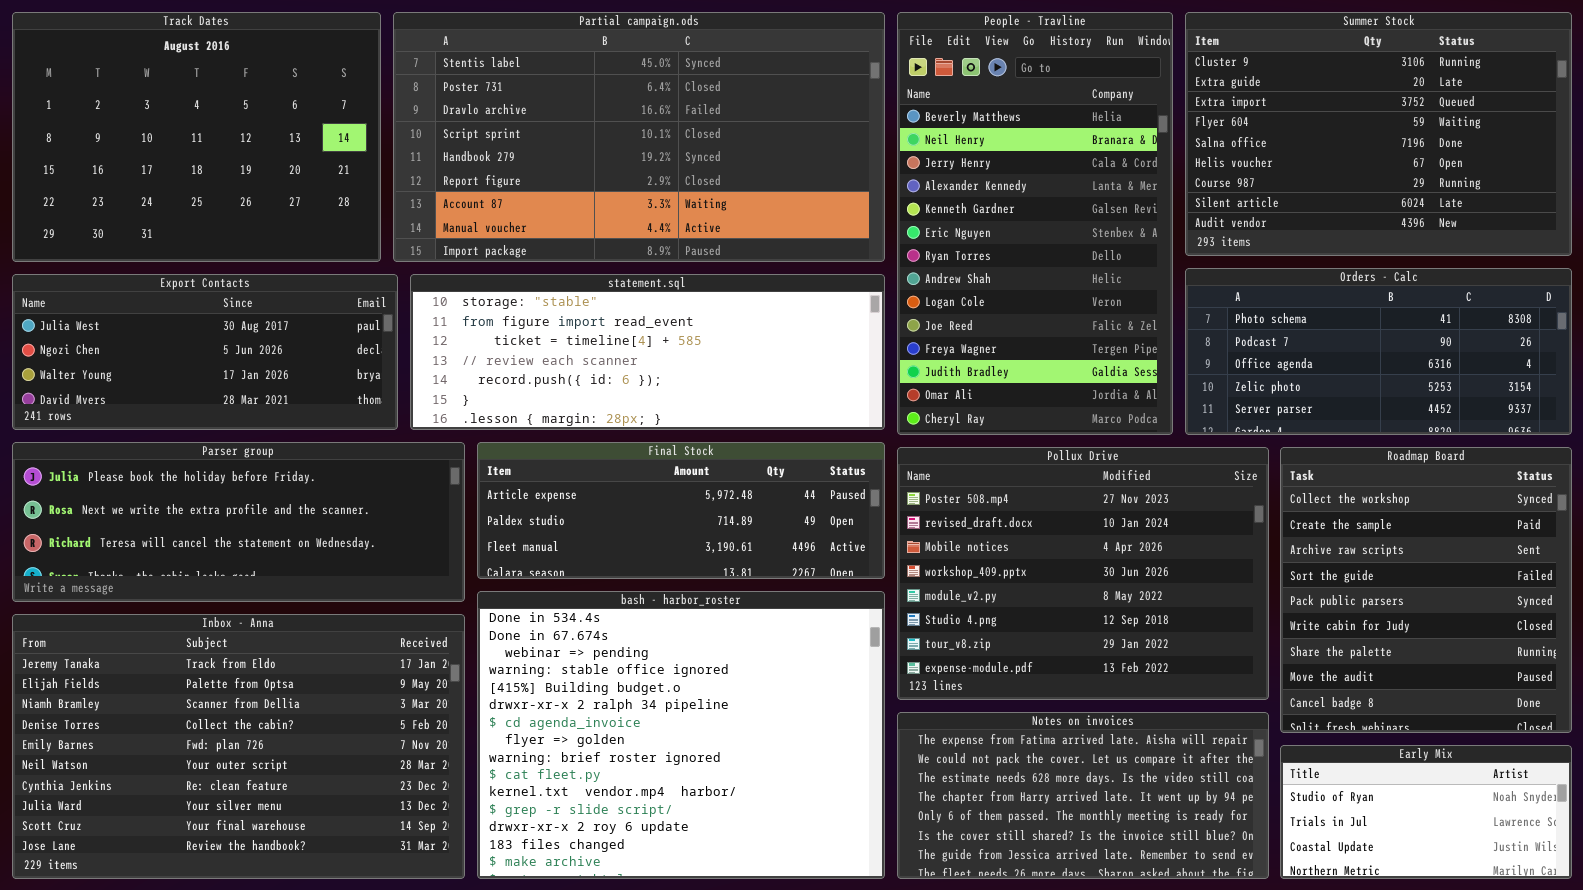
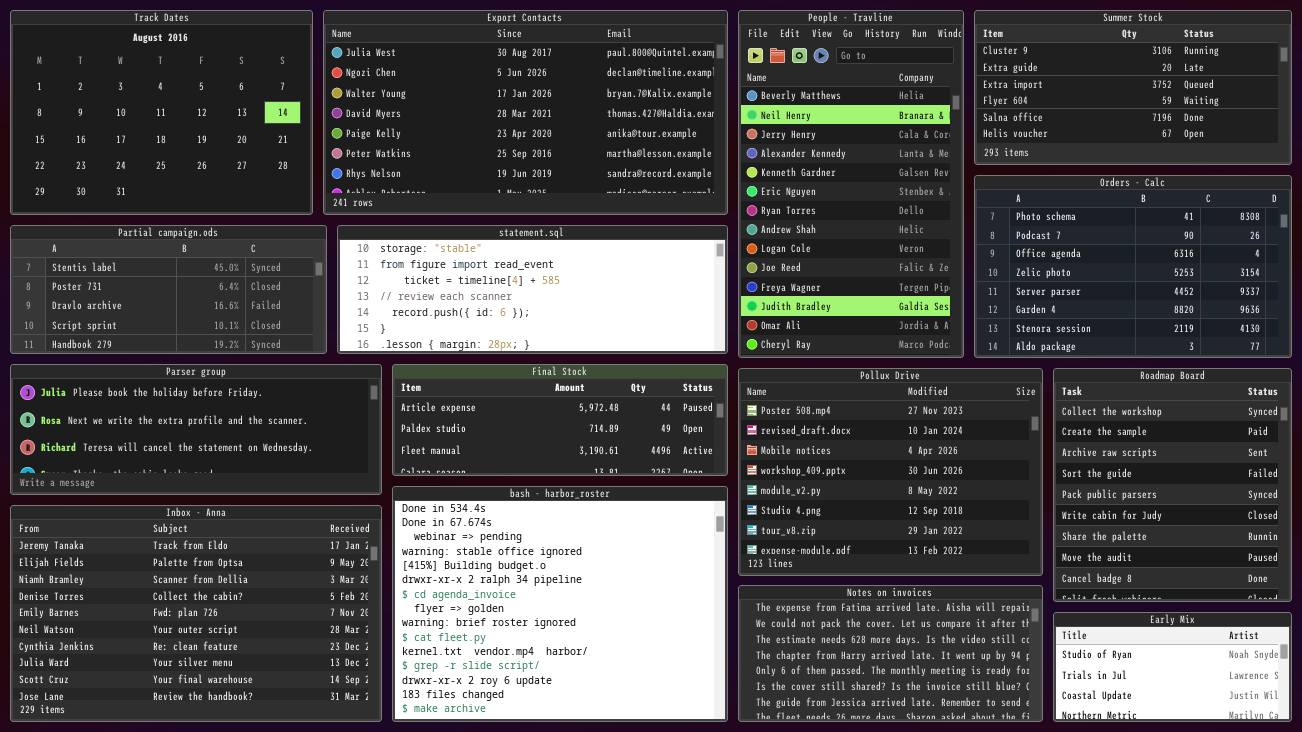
Partial campaign.ods: [393,12,885,262] -> [10,225,327,354], moved, resized
Summer Stock: [1185,12,1572,256] -> [974,10,1292,165], resized
Orders - Calc: [1185,268,1572,435] -> [974,175,1292,358], resized
Export Contacts: [12,274,398,430] -> [323,10,728,215], moved, resized

